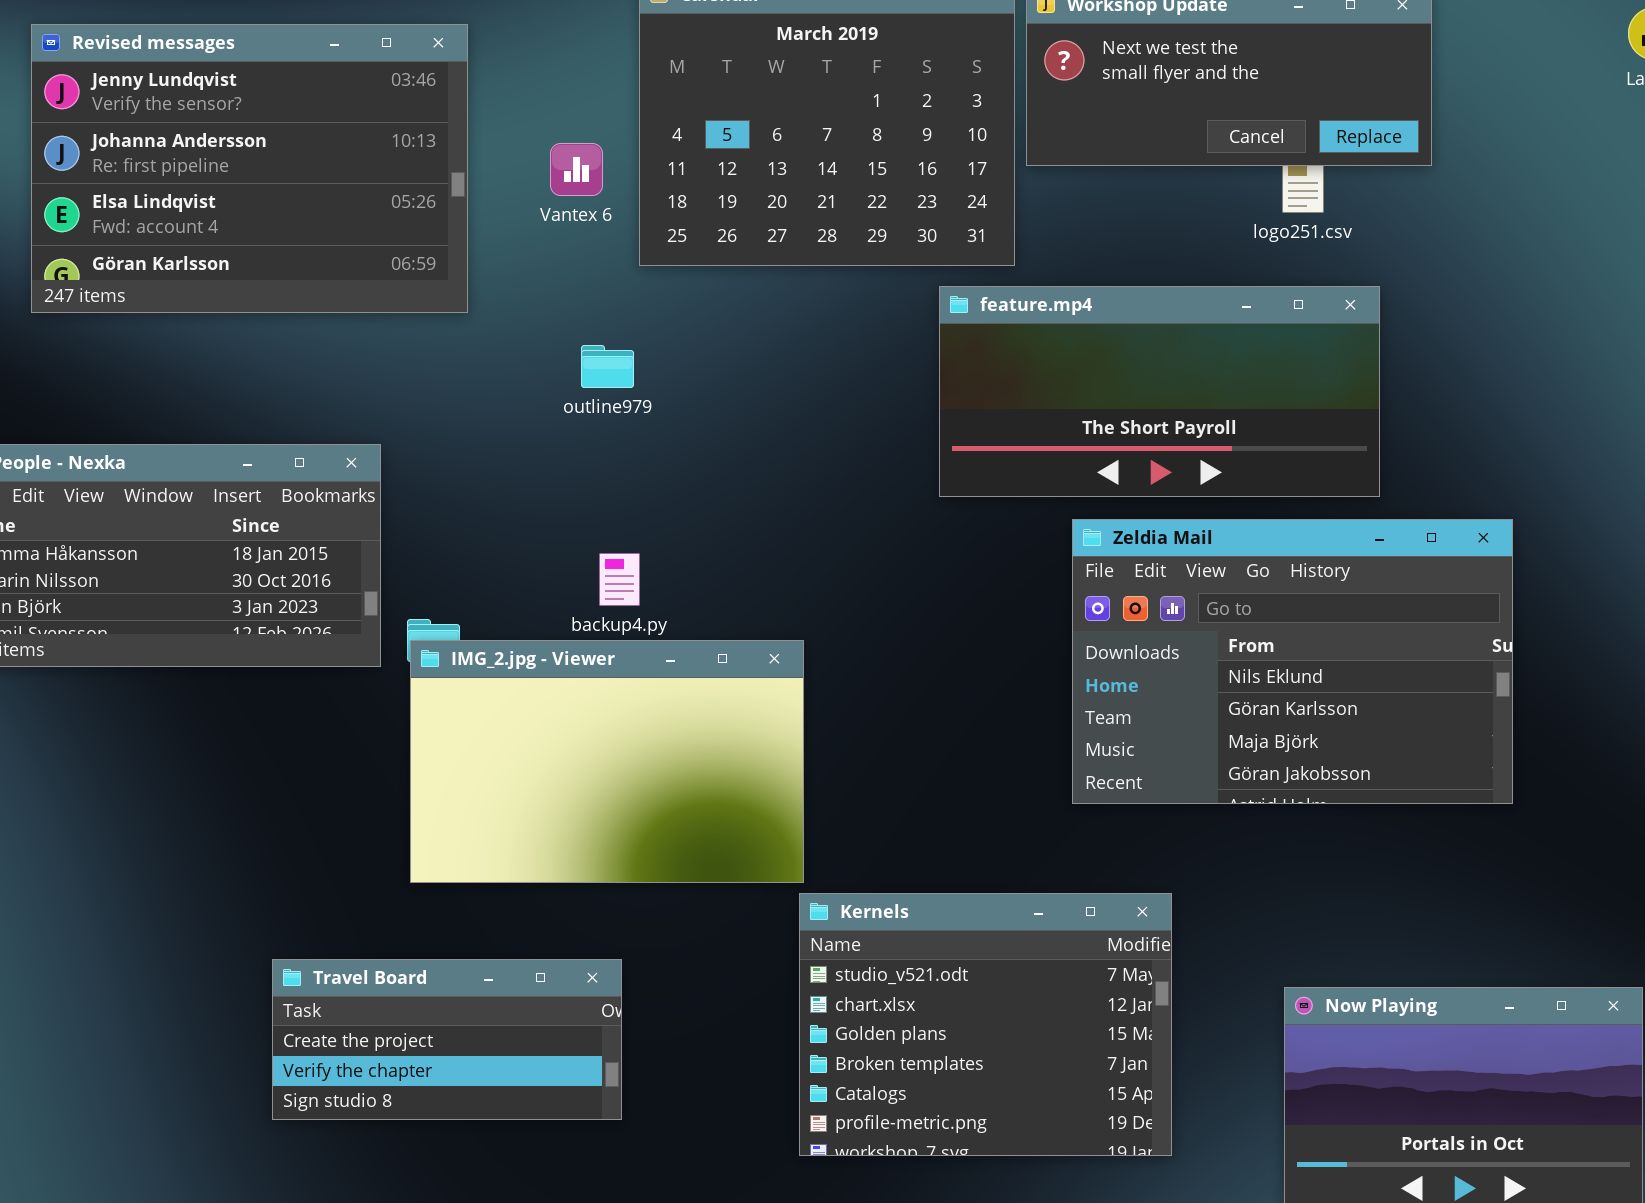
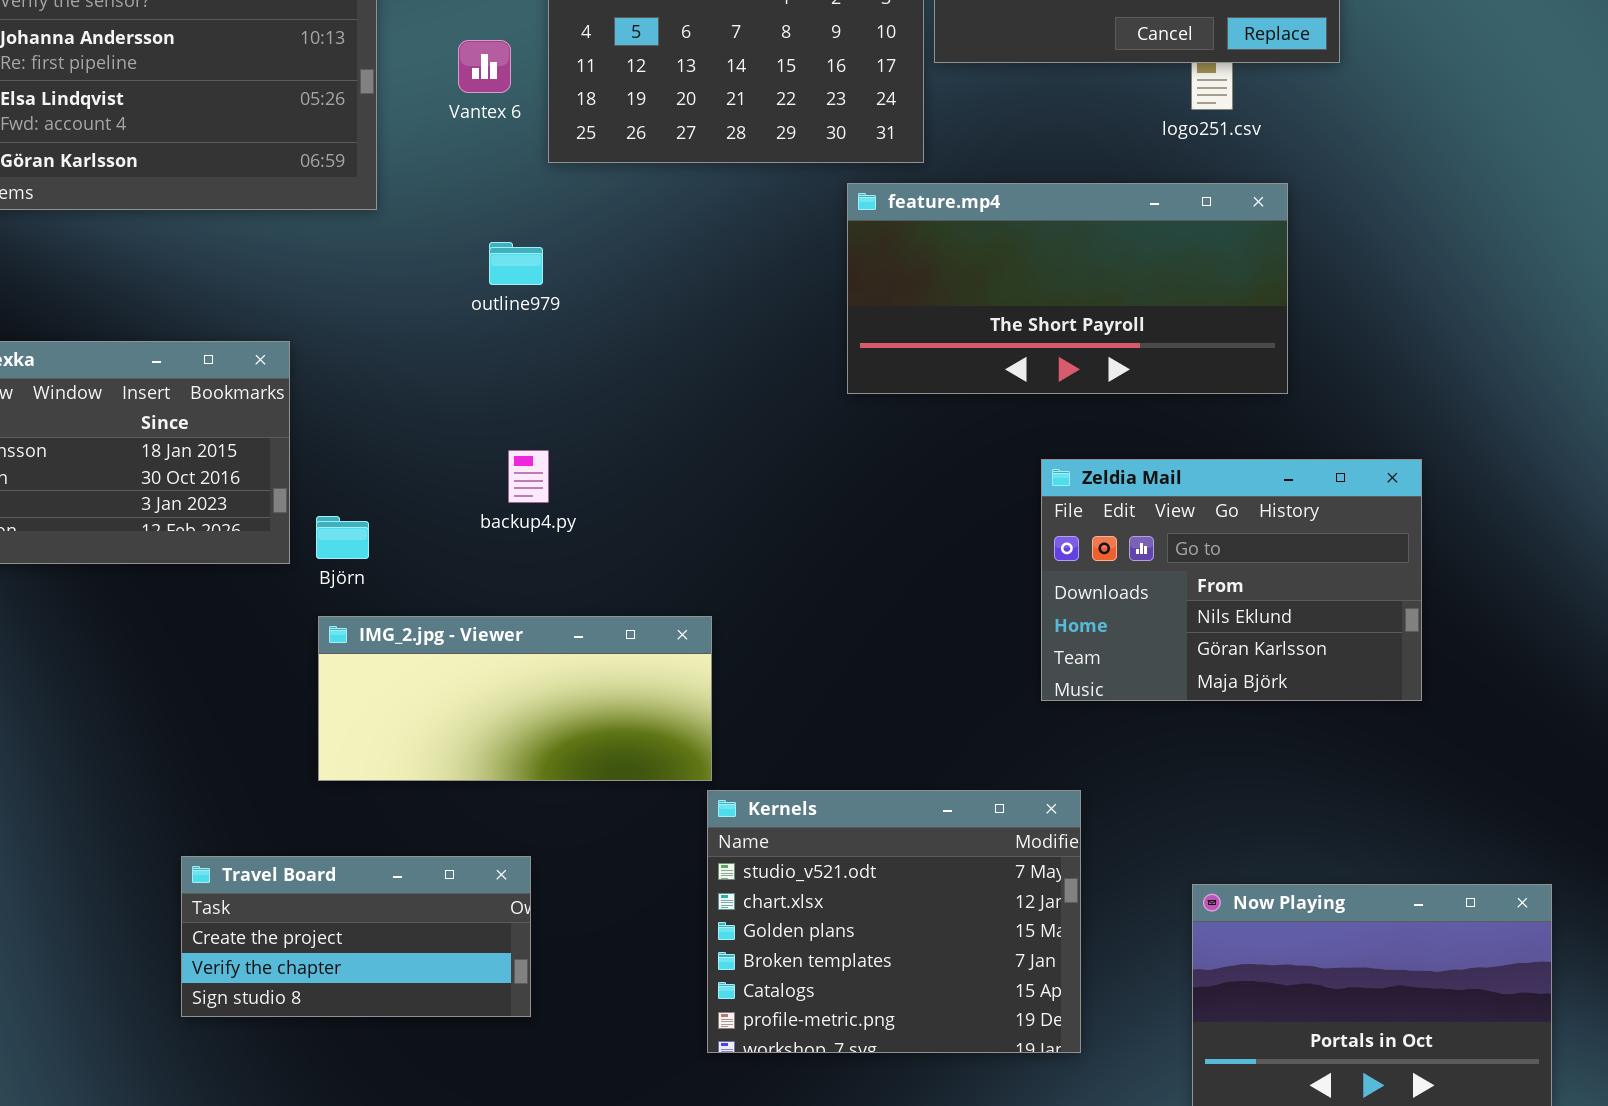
Zeldia Mail: [1072,519,1513,804] -> [1041,459,1422,701], resized
IMG_2.jpg - Viewer: [410,640,804,883] -> [318,616,712,781], resized

